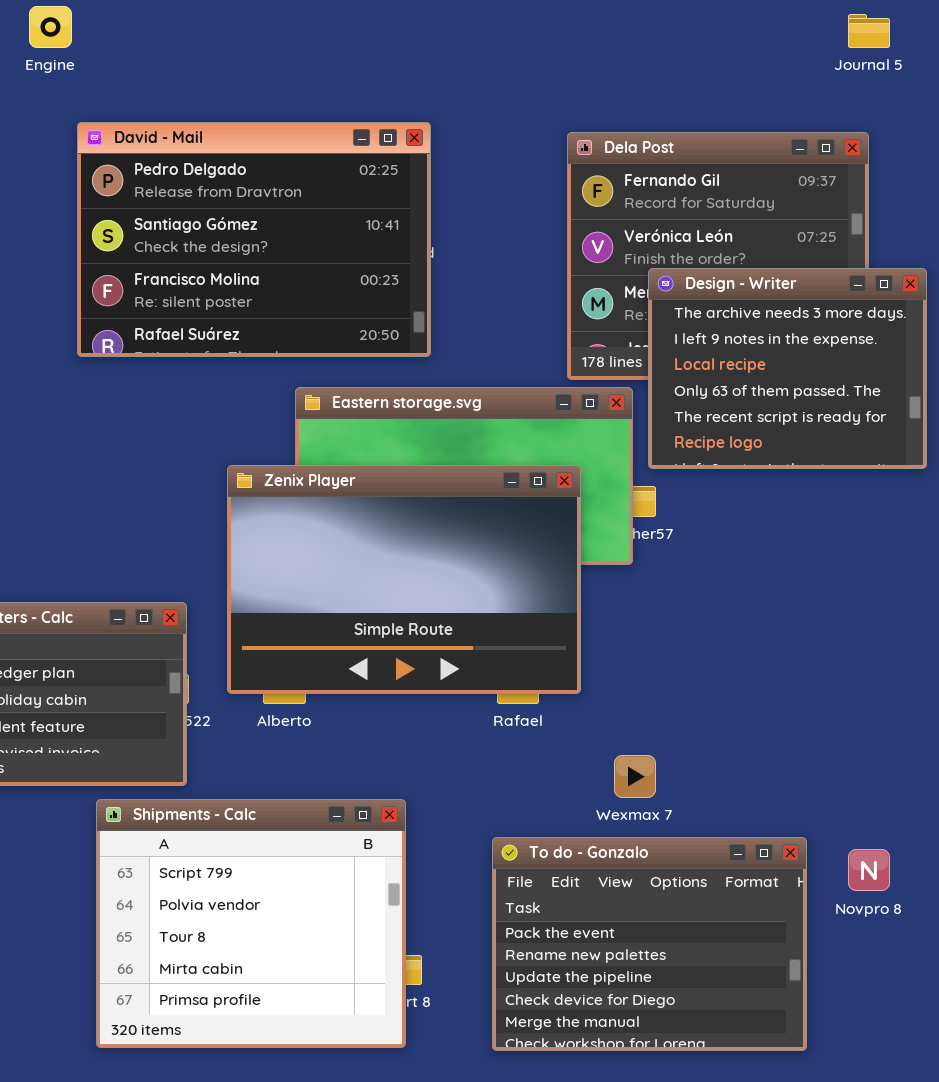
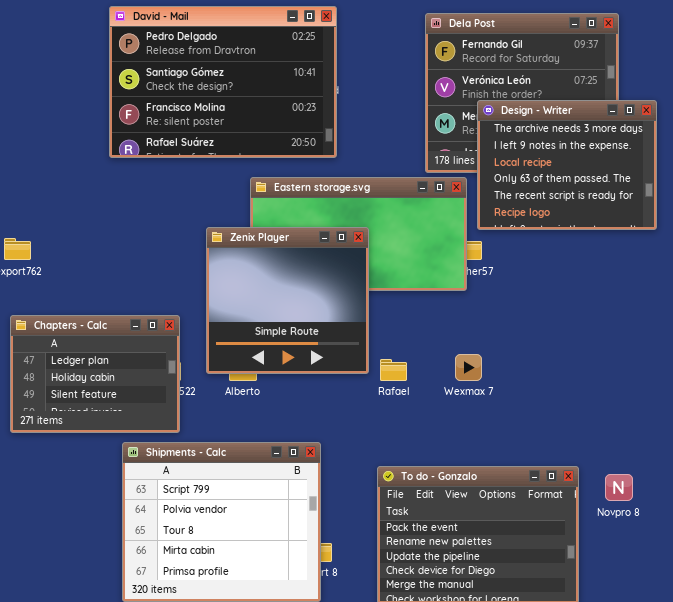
Zenix Player: [227,465,581,694] -> [206,227,369,374], resized
Wexmax 7: [614,755,656,798] -> [455,354,482,381], moved

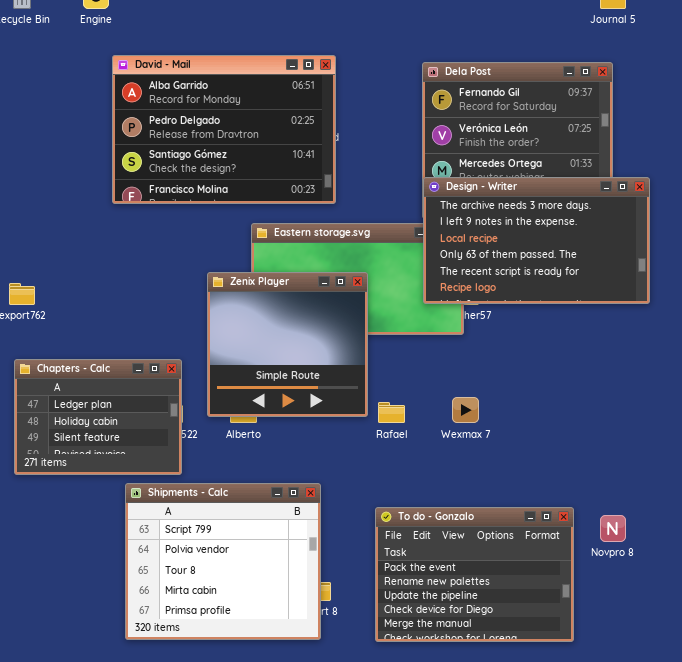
David - Mail: [109,6,337,158] -> [112,55,336,204], scrolled up 1 row
Design - Writer: [477,100,657,230] -> [423,177,650,304], moved, resized

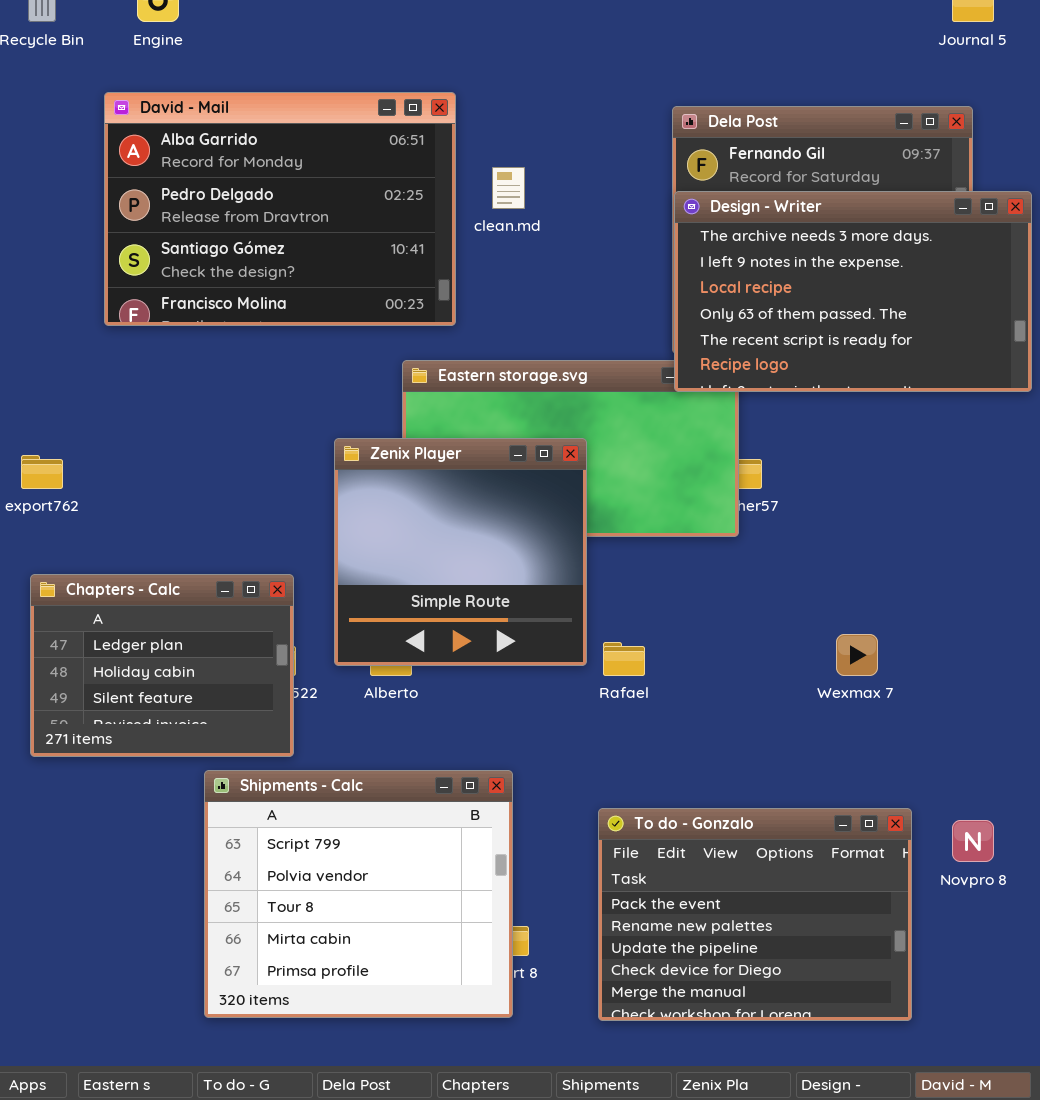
David - Mail: [112,55,336,204] -> [104,92,456,326], moved
Design - Writer: [423,177,650,304] -> [674,191,1032,392], moved
Wexmax 7: [452,397,479,423] -> [836,634,878,676], moved

